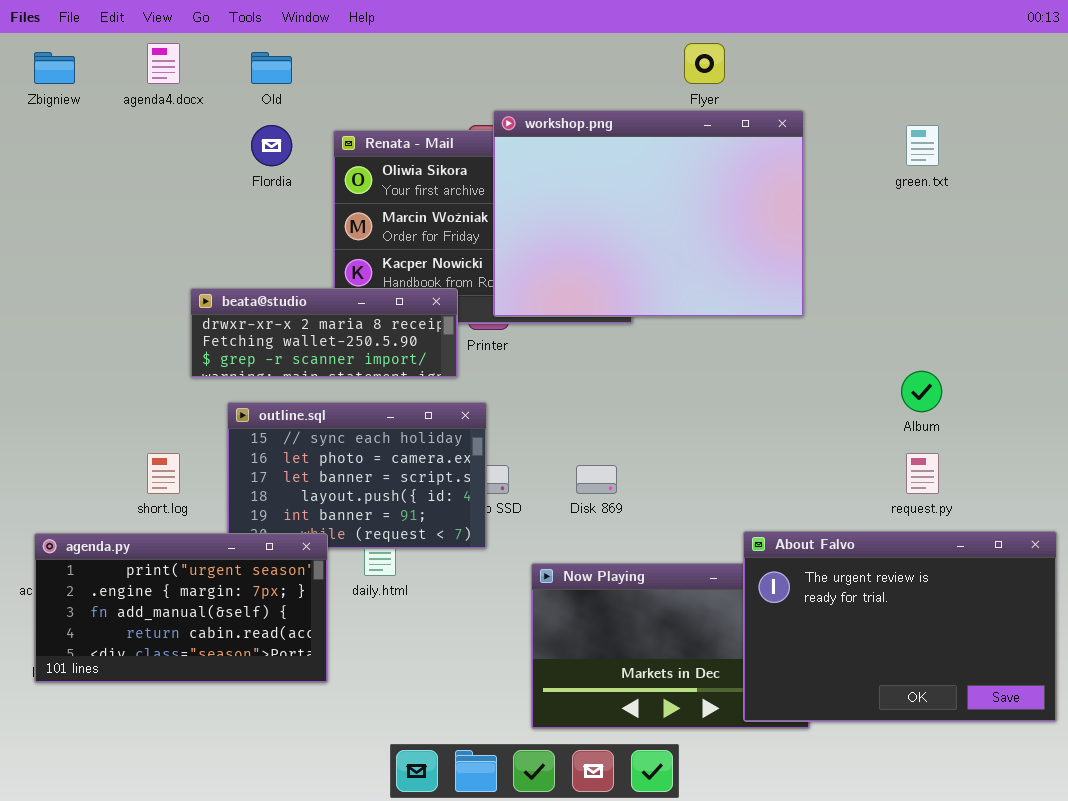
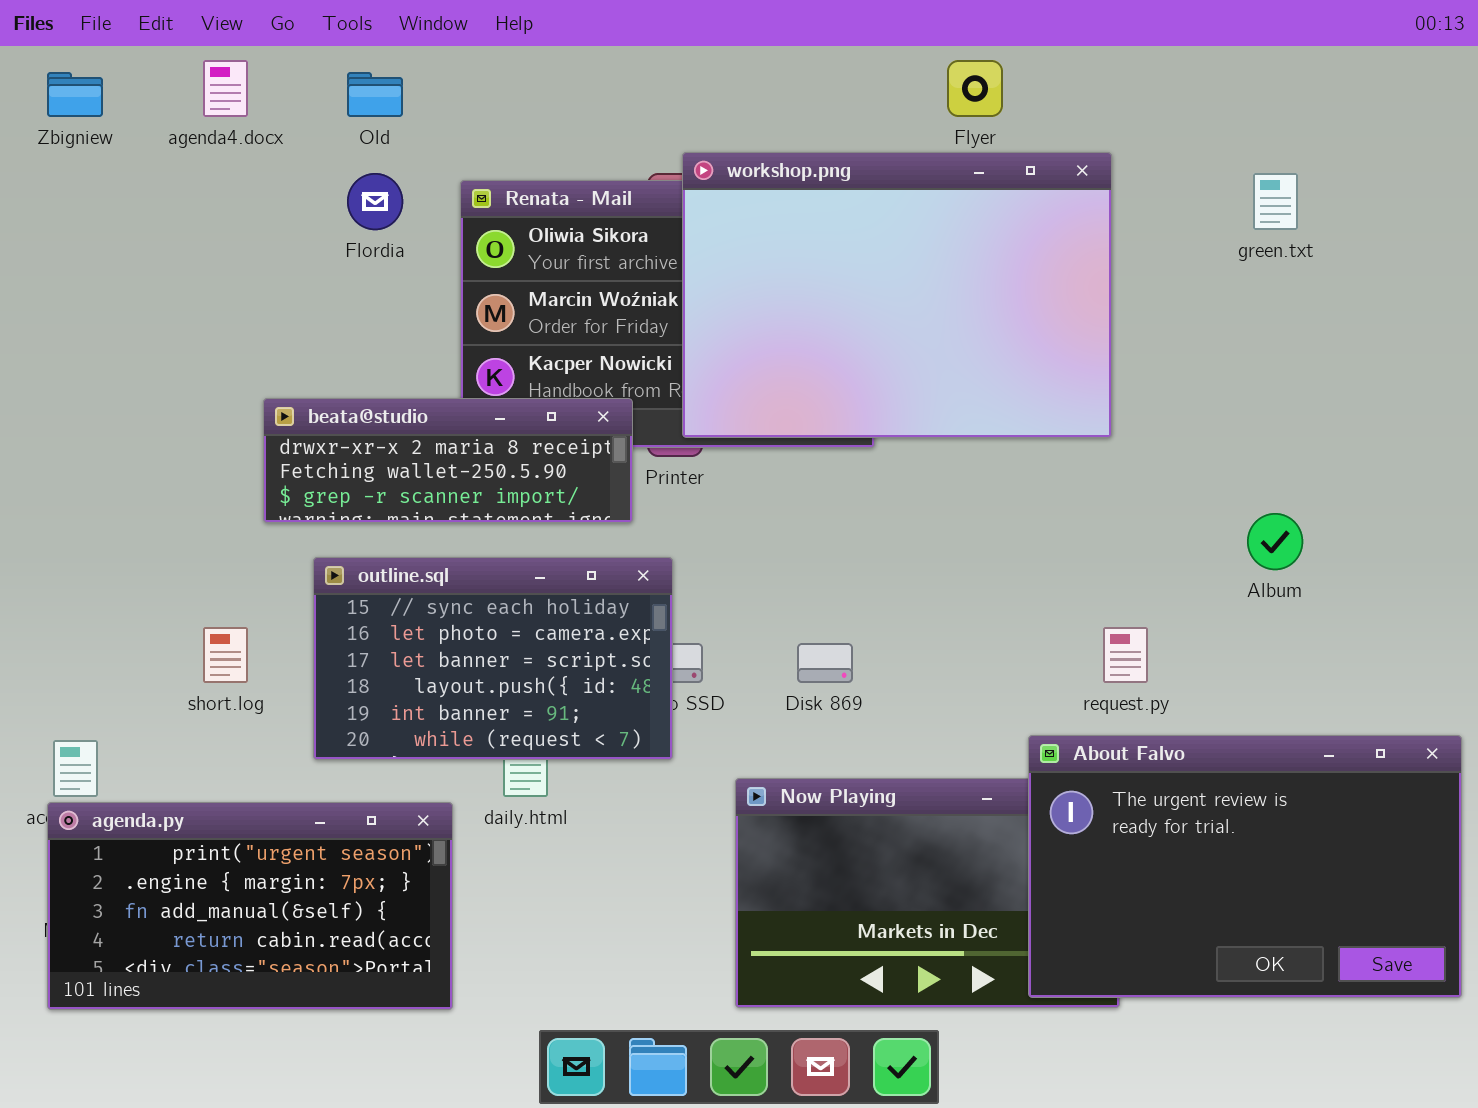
request.py: [906,453,939,494] -> [1103,627,1148,683], moved
agenda.py: [34,533,328,683] -> [47,802,453,1010], moved

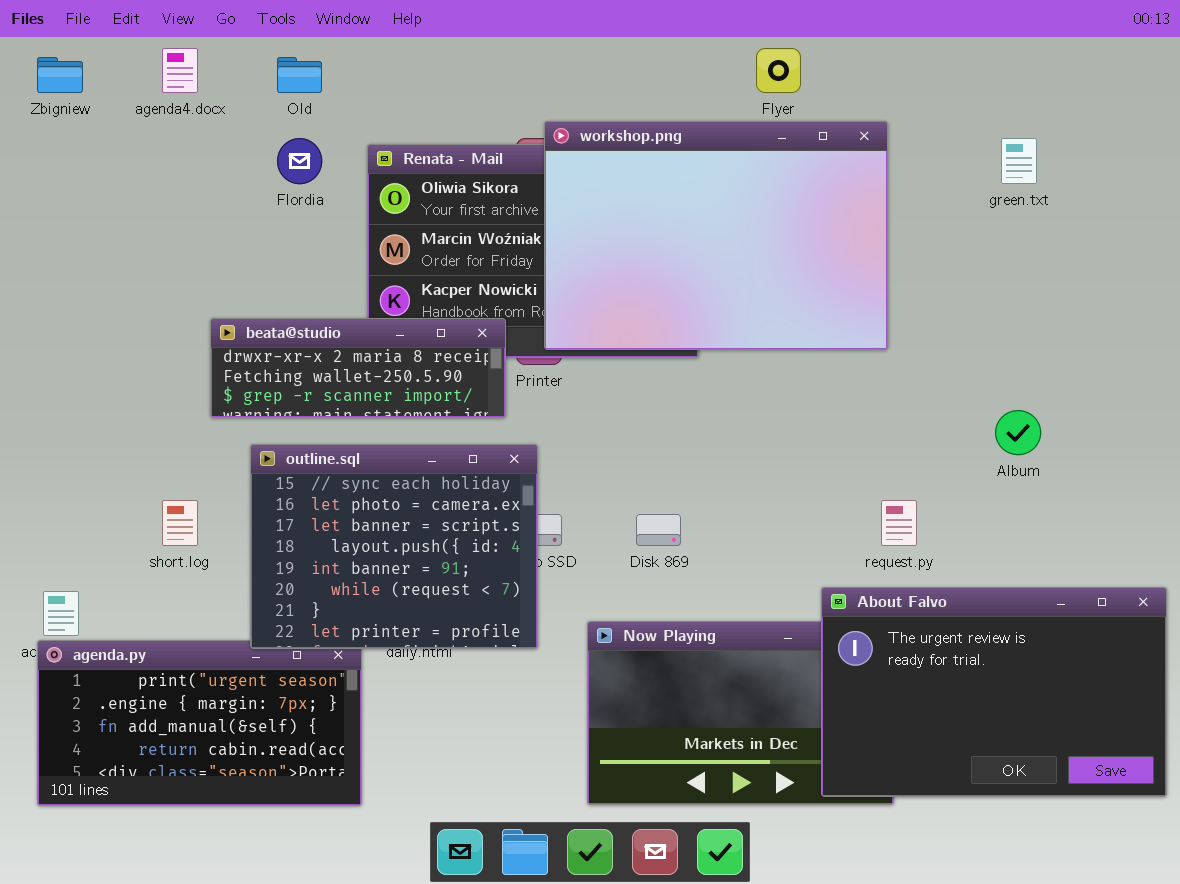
outline.sql: [313,557,673,760] -> [250,444,538,649], resized

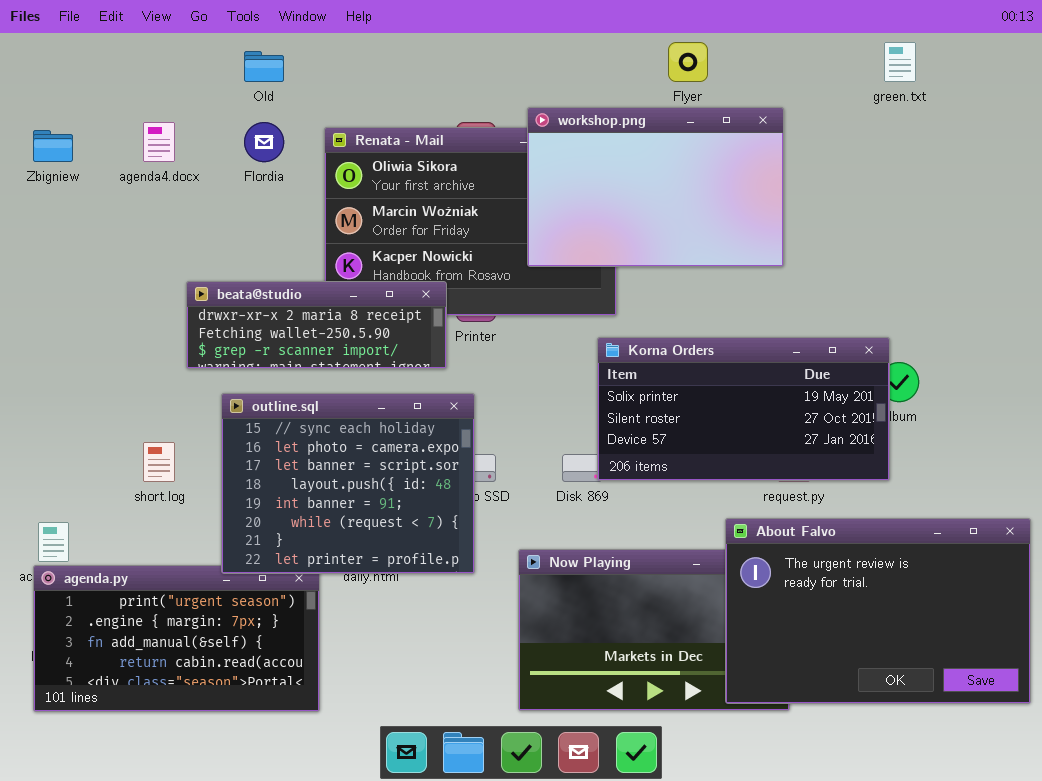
agenda4.docx: [162,48,198,93] -> [143,122,175,162], moved
Zbigniew: [37,57,83,93] -> [33,130,73,162], moved
workshop.png: [544,121,888,350] -> [527,107,784,267], resized
green.txt: [1001,138,1037,184] -> [884,42,916,82], moved
Korna Orders: none -> [597,337,890,481], opened

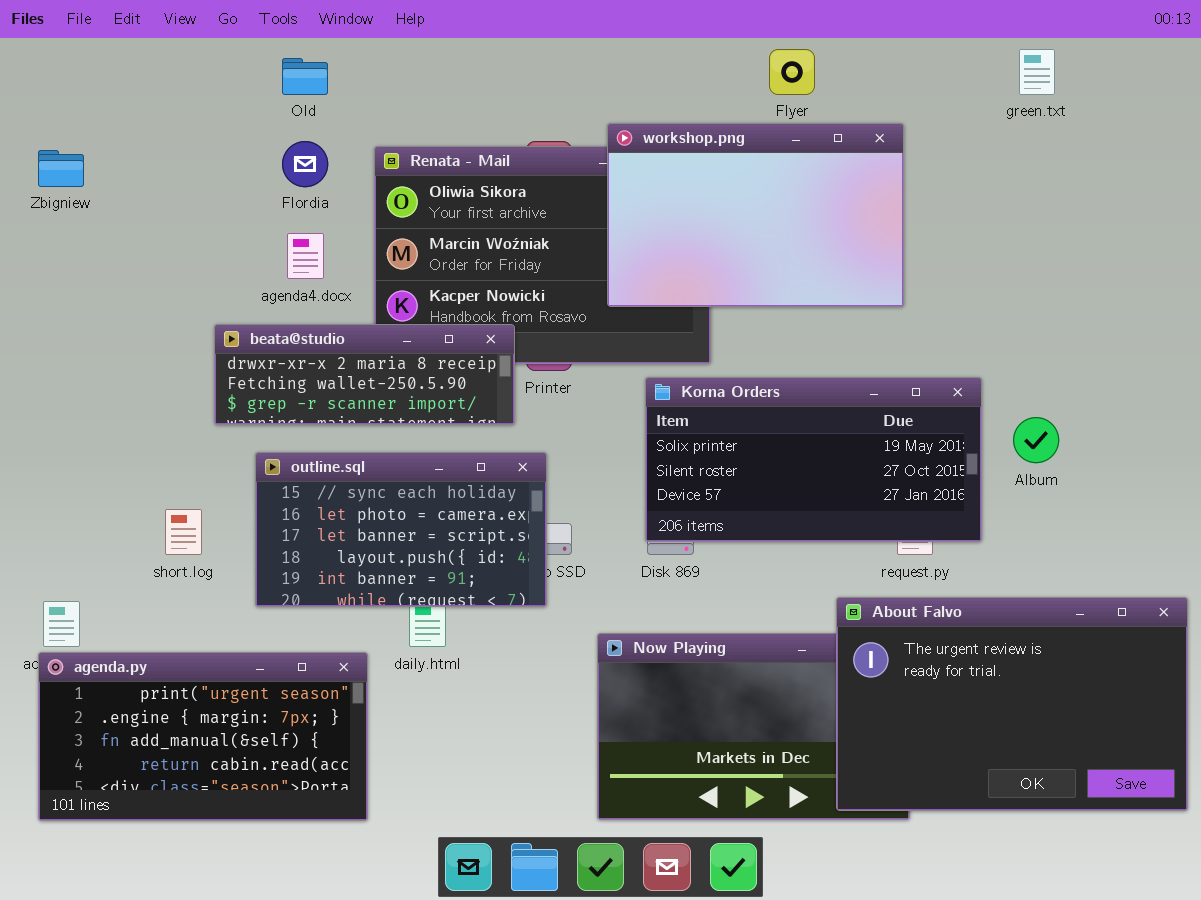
agenda4.docx: [143,122,175,162] -> [287,233,324,279], moved
Korna Orders: [597,337,890,481] -> [645,377,982,542], moved
outline.sql: [221,393,475,574] -> [255,452,547,607], resized

